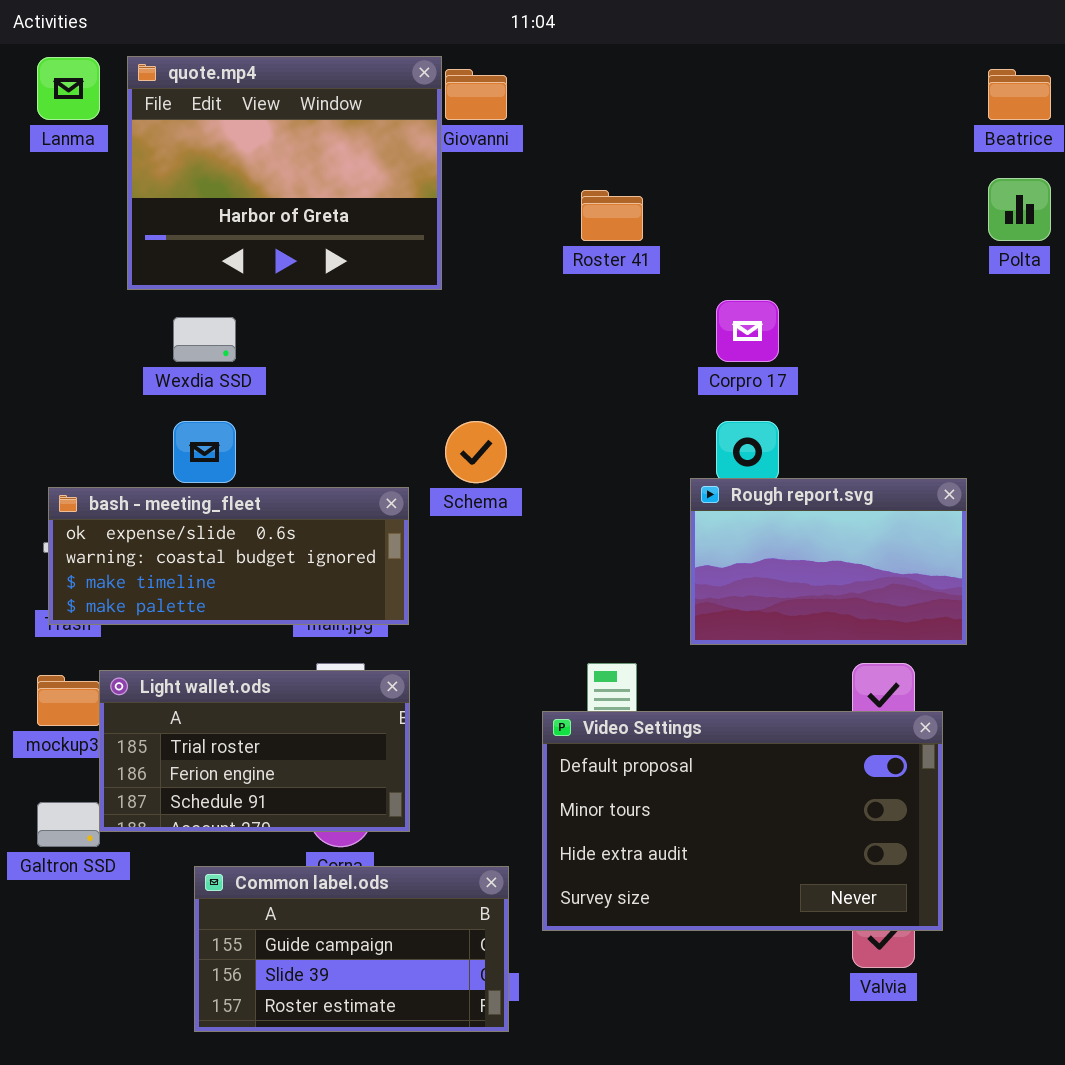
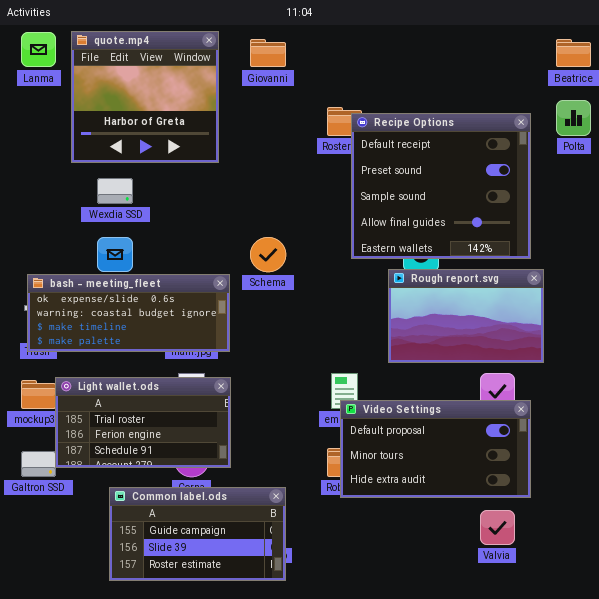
quote.mp4: [127,56,442,290] -> [71,31,219,163], resized
Recipe Options: none -> [351,113,531,259], opened
Video Settings: [542,711,943,931] -> [340,400,531,498], resized

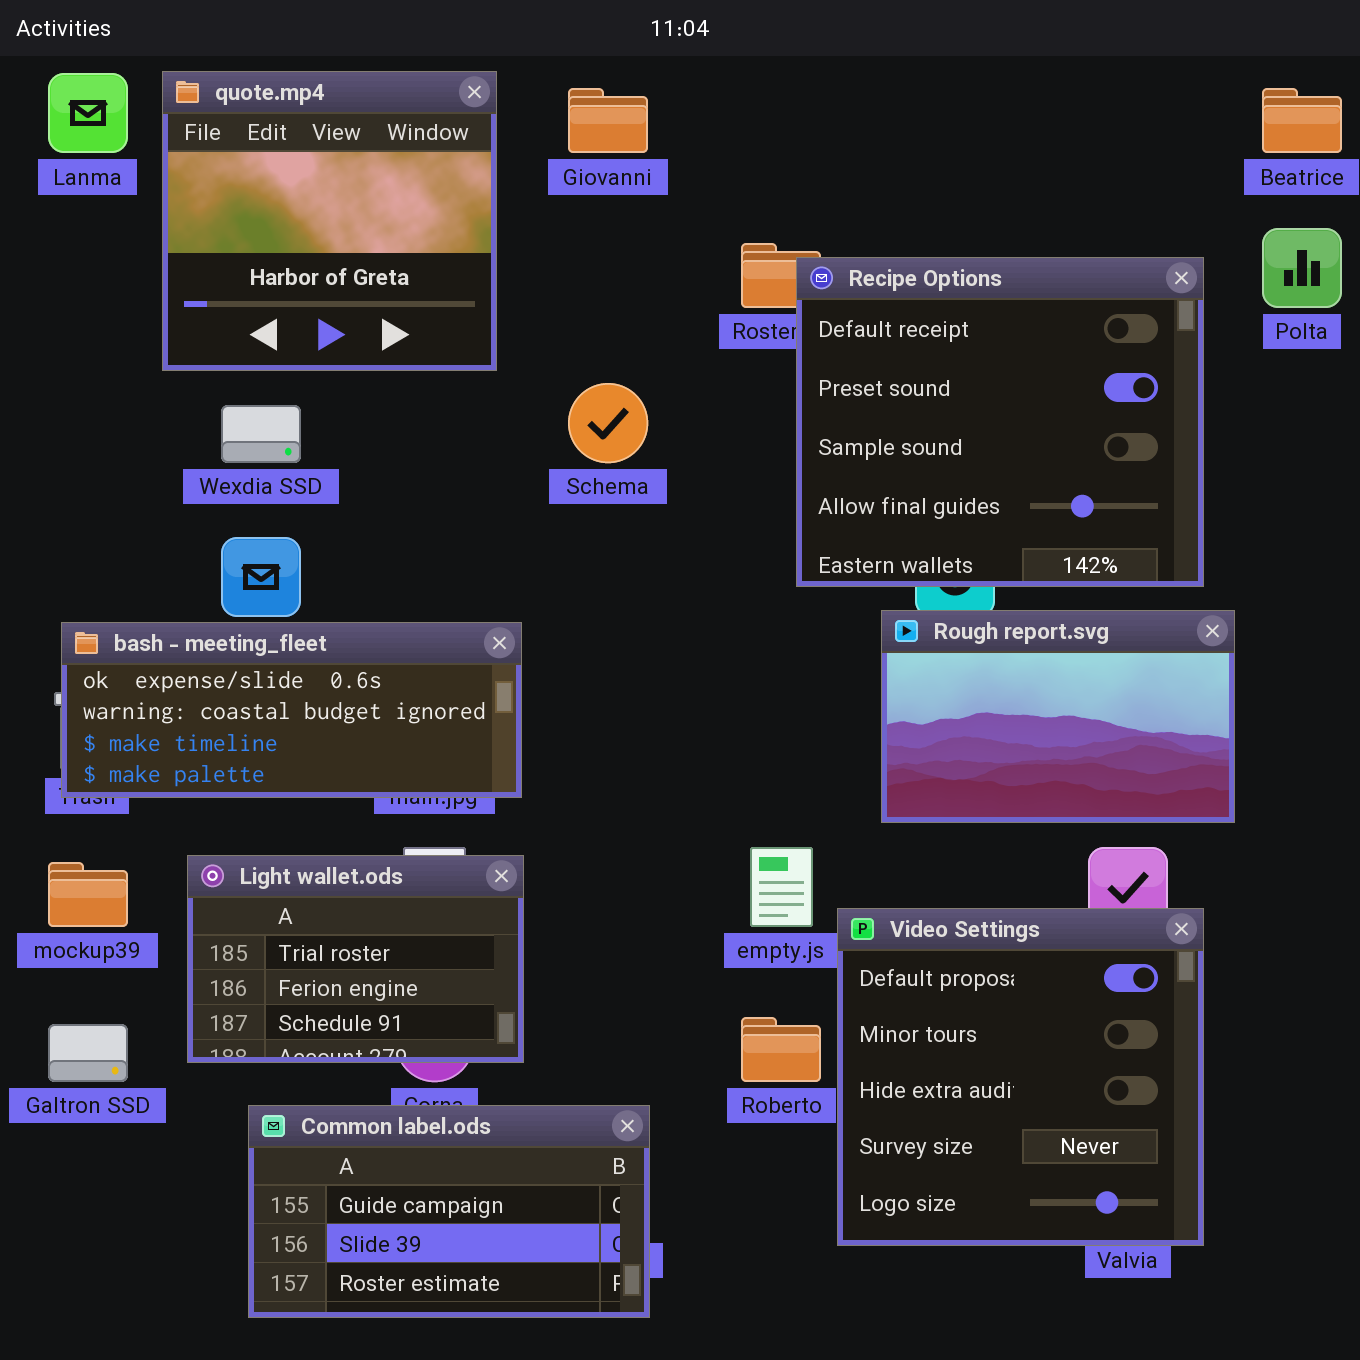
Schema: [250,237,286,272] -> [568,383,648,463], moved
Light wallet.ods: [55,377,231,468] -> [187,855,524,1063], resized
Video Settings: [340,400,531,498] -> [837,908,1204,1246], resized

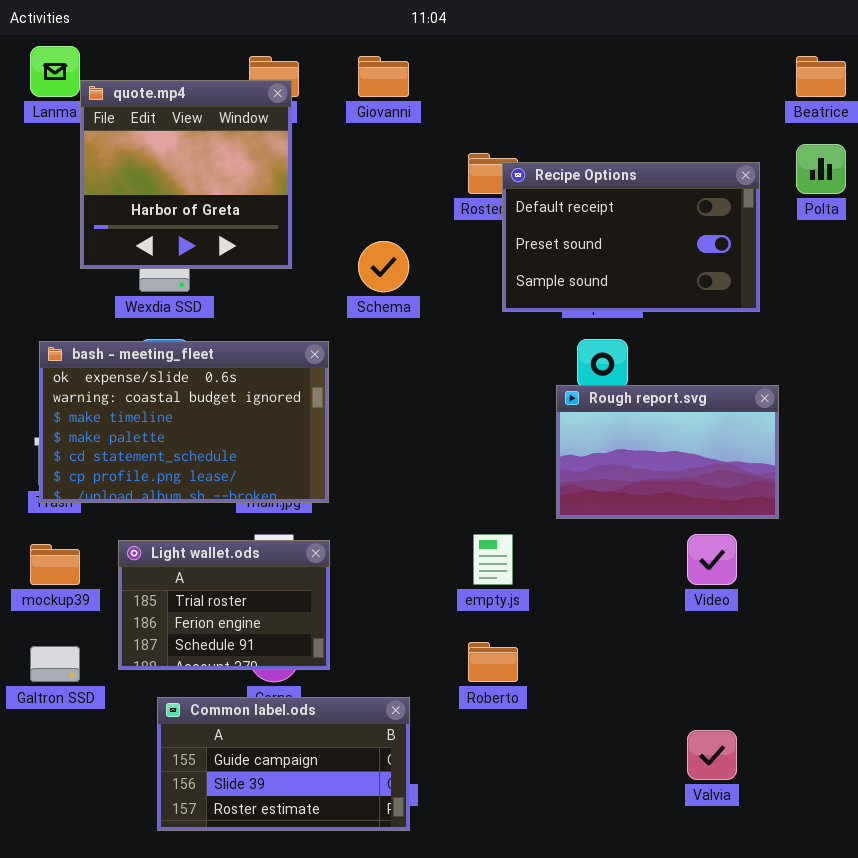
quote.mp4: [162,71,497,371] -> [80,80,292,269], moved
Recipe Options: [796,257,1204,587] -> [502,162,760,312], resized
bash - meeting_fleet: [61,622,522,798] -> [39,341,329,503], resized
Video Settings: [837,908,1204,1246] -> none, closed

